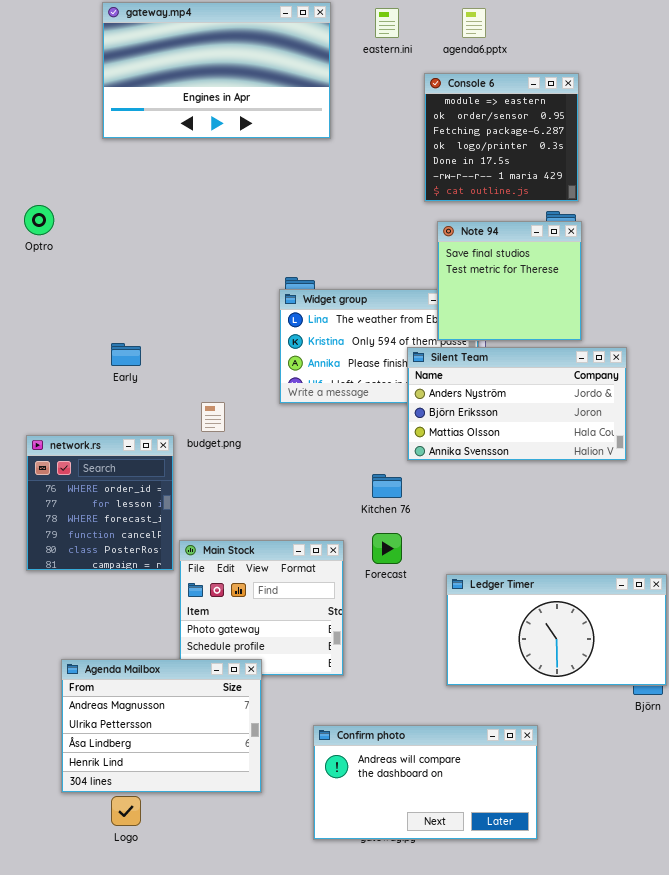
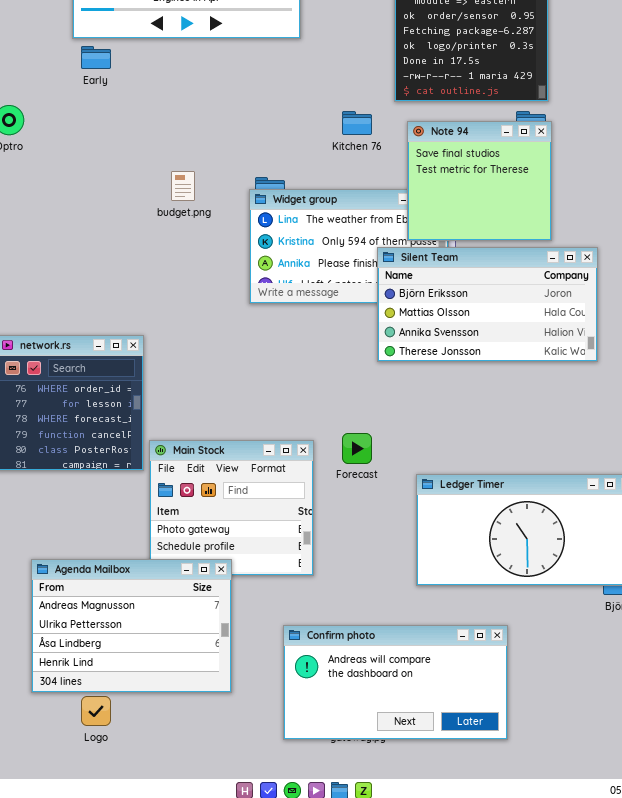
Early: [111,343,141,366] -> [81,46,111,69], moved
Silent Team: [407,347,627,461] -> [377,247,598,362], scrolled down 1 row
budget.png: [201,402,225,432] -> [171,171,195,201], moved
Kitchen 76: [372,474,402,498] -> [342,111,372,135], moved

